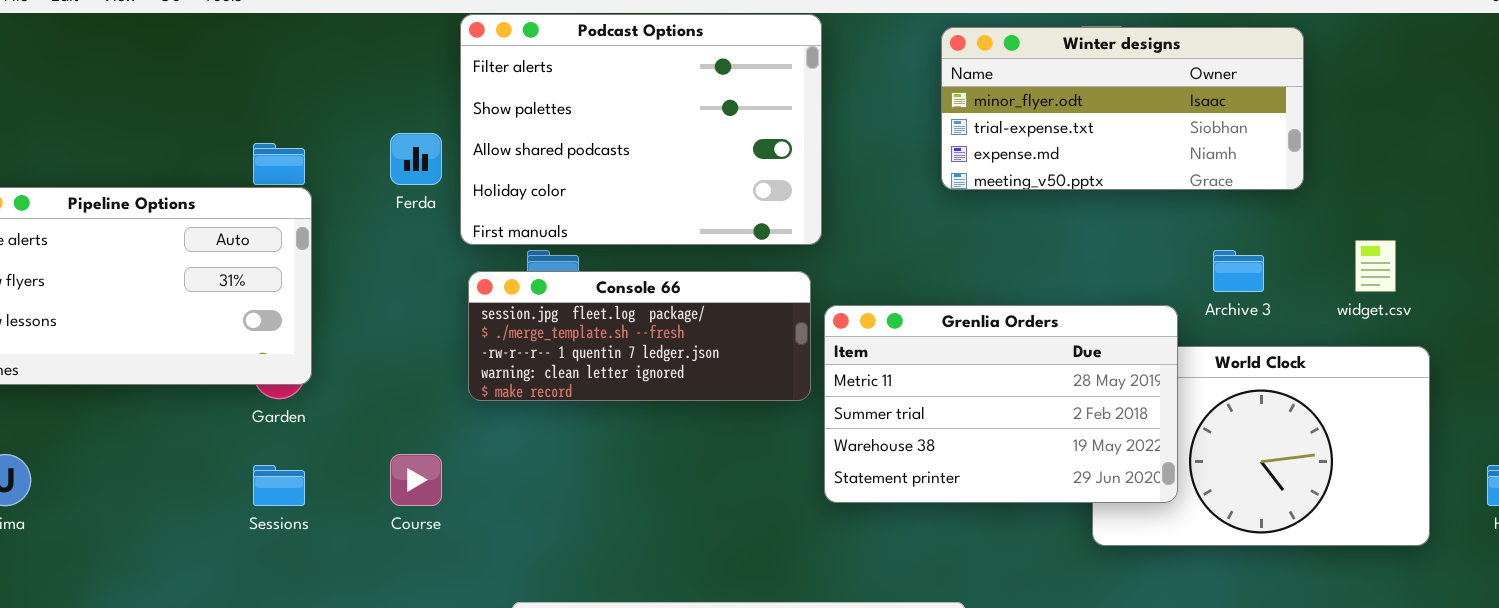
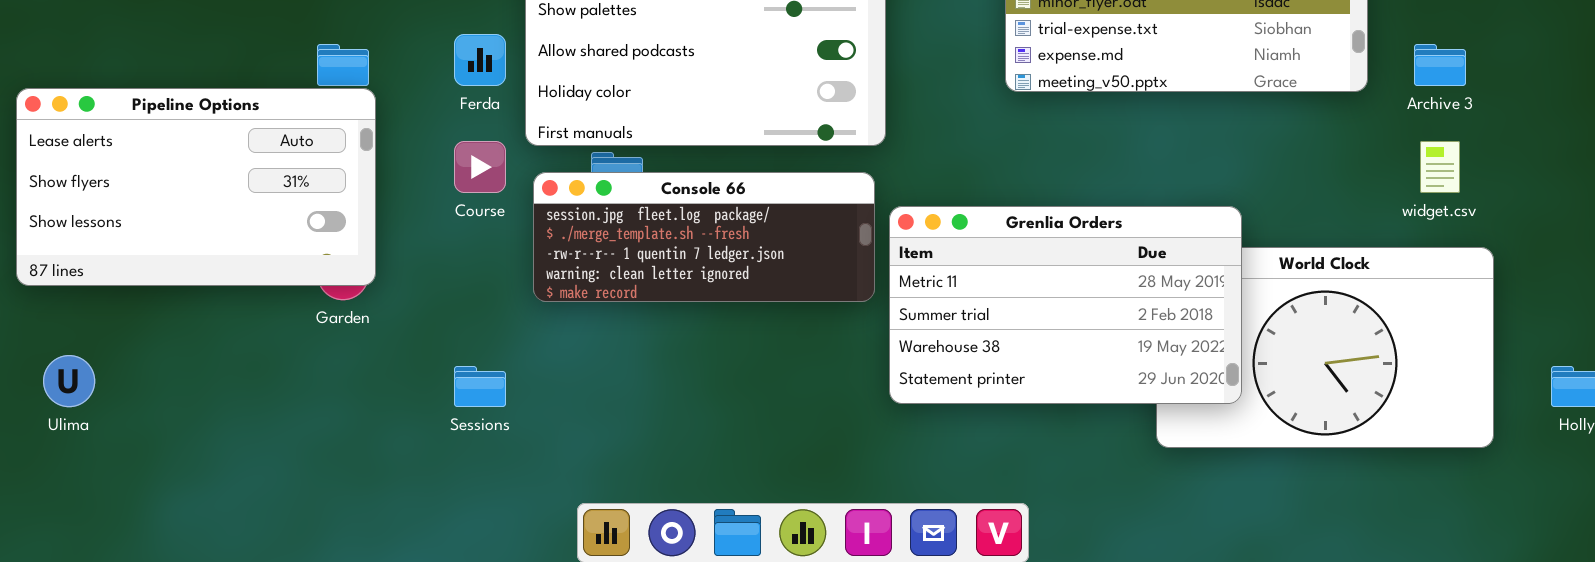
Archive 3: [1213,250,1264,292] -> [1414,44,1466,86], moved
Course: [390,454,442,506] -> [454,141,506,193], moved
Sessions: [253,465,305,506] -> [454,366,506,407], moved

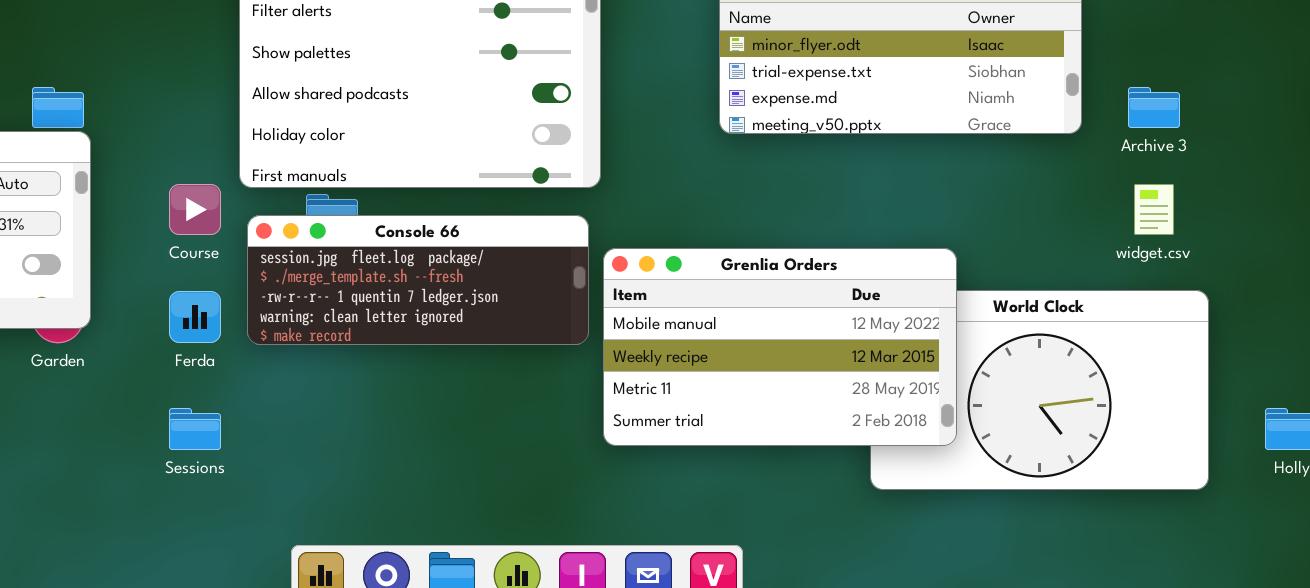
Ferda: [454,34,506,86] -> [169,291,221,343], moved
Grenlia Orders: [889,206,1242,404] -> [603,248,957,446], scrolled up 2 rows

